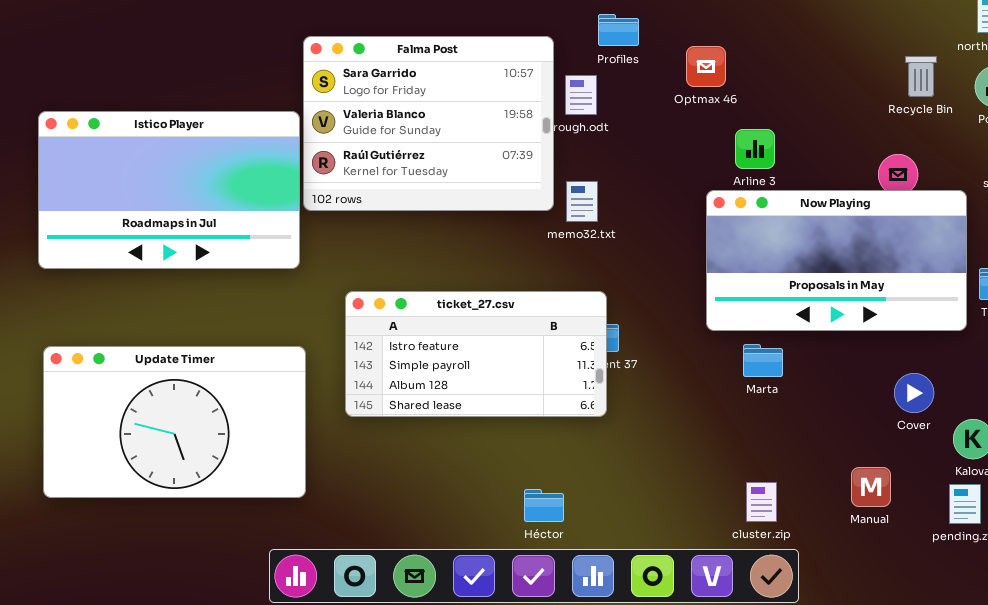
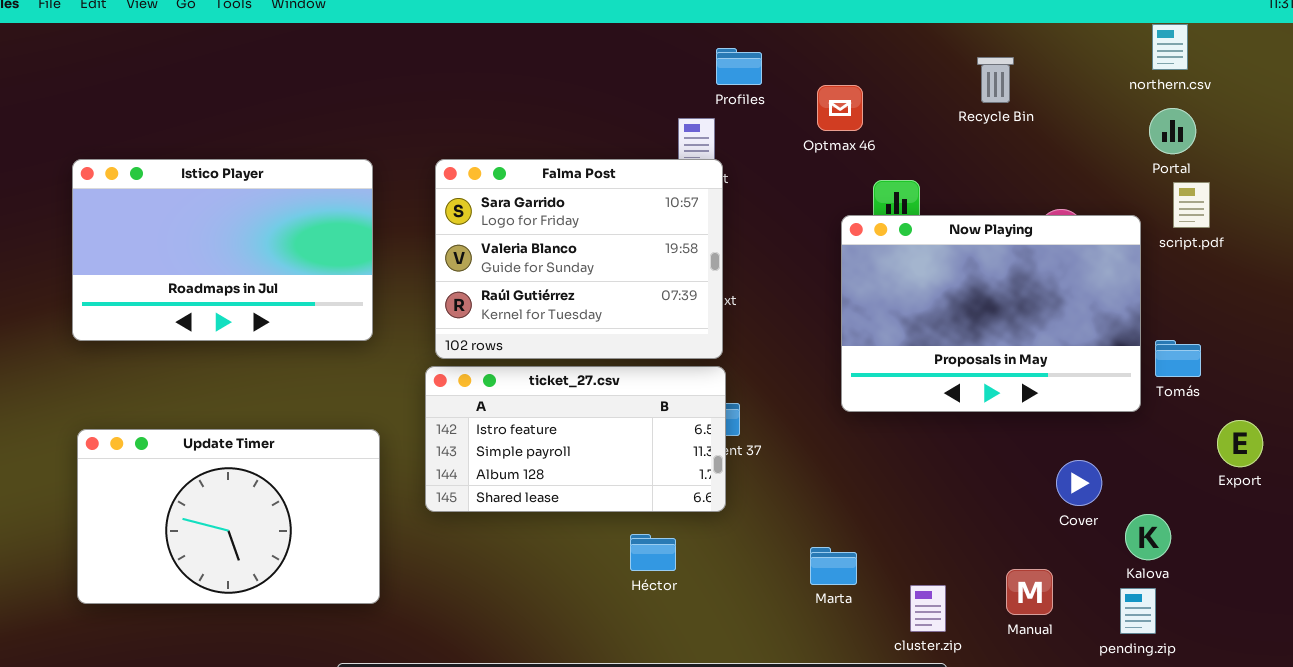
Falma Post: [303,36,554,211] -> [435,159,723,359], moved
Recycle Bin: [905,56,937,97] -> [977,57,1014,103], moved
Now Playing: [706,190,967,331] -> [841,215,1141,412], resized
Marta: [743,344,783,377] -> [810,547,857,585], moved
cluster.zip: [746,482,777,522] -> [910,585,946,632], moved
Héctor: [524,489,564,522] -> [630,534,676,571], moved

